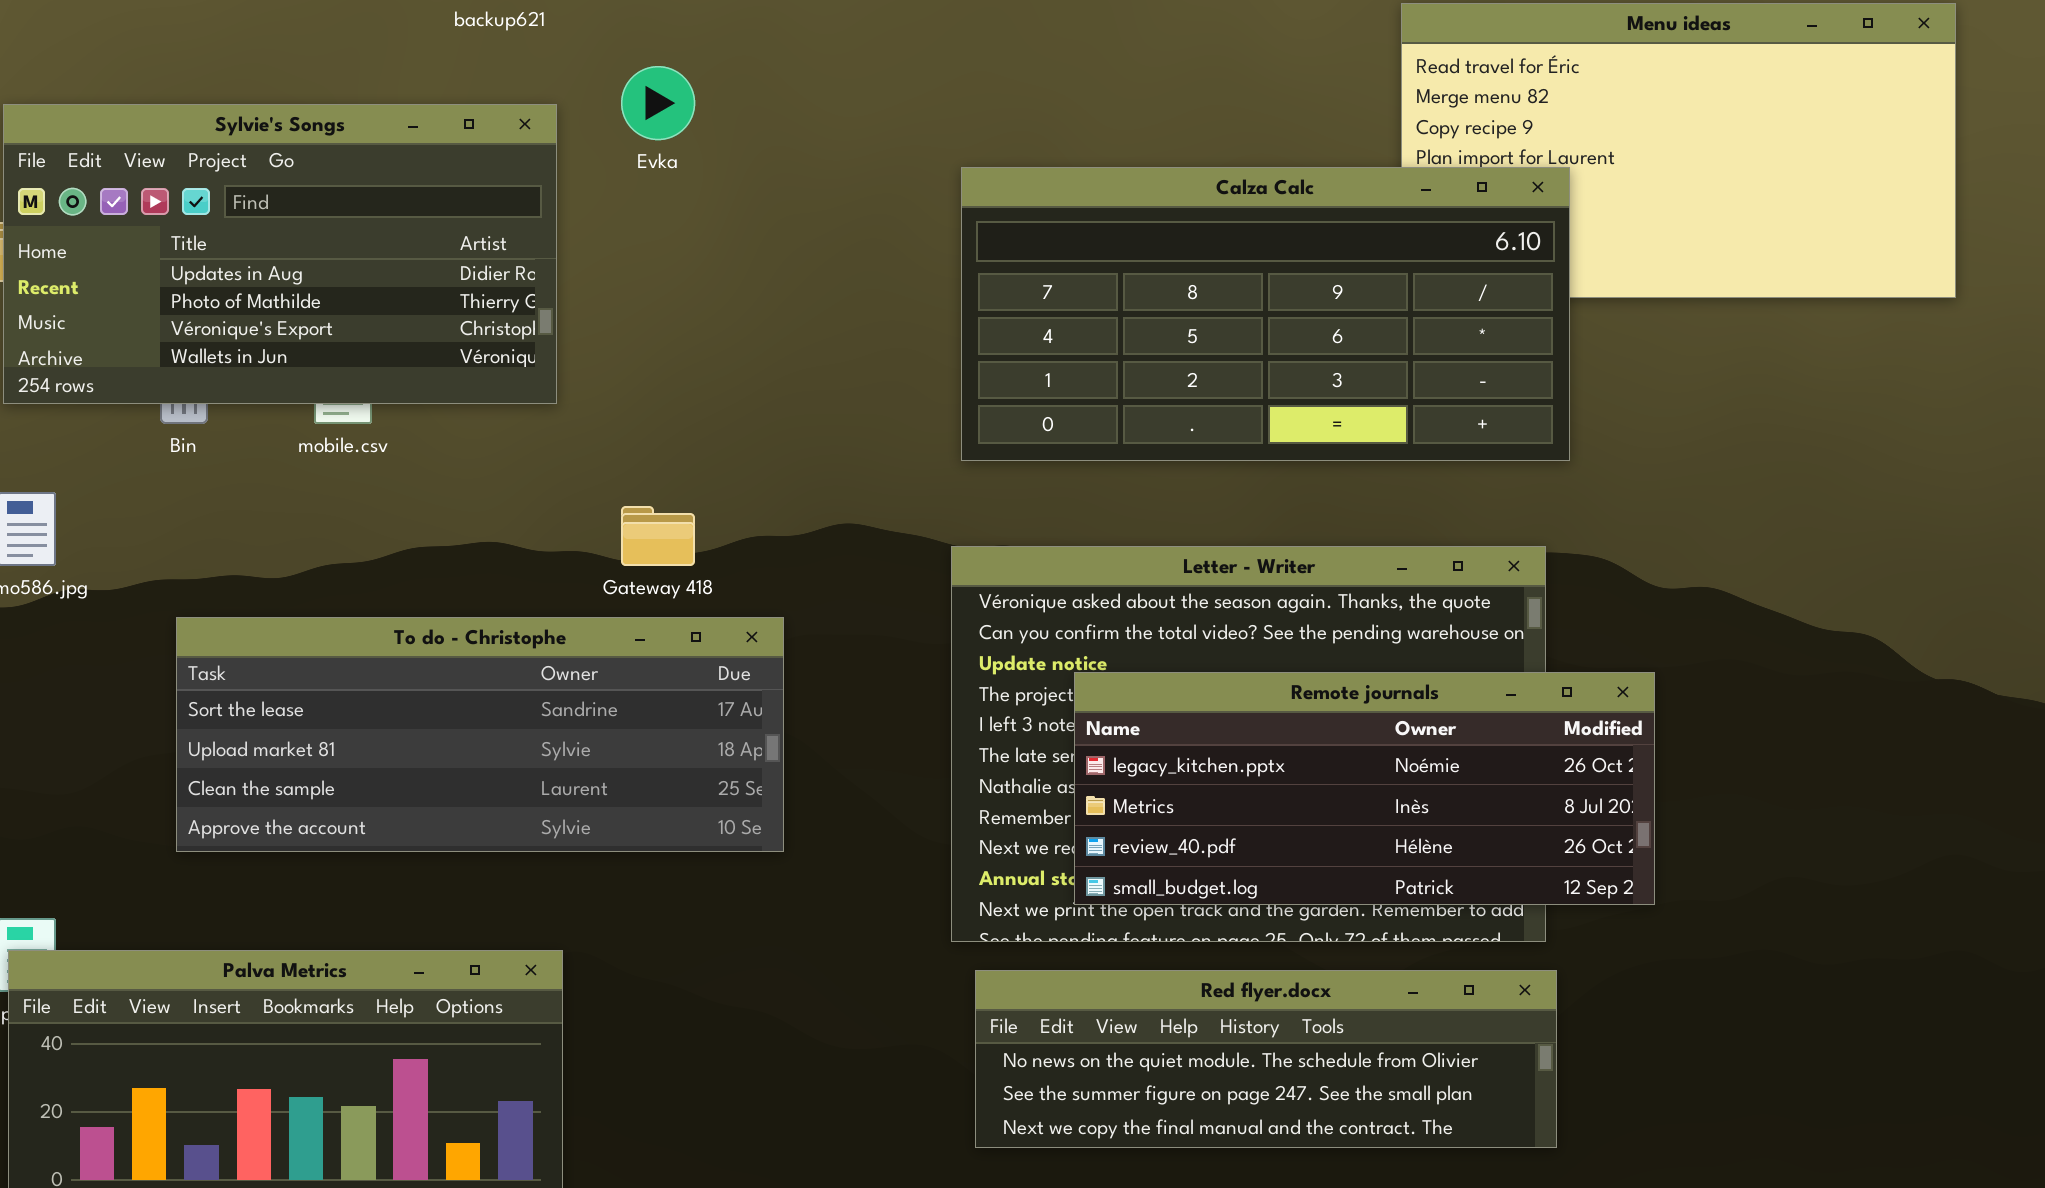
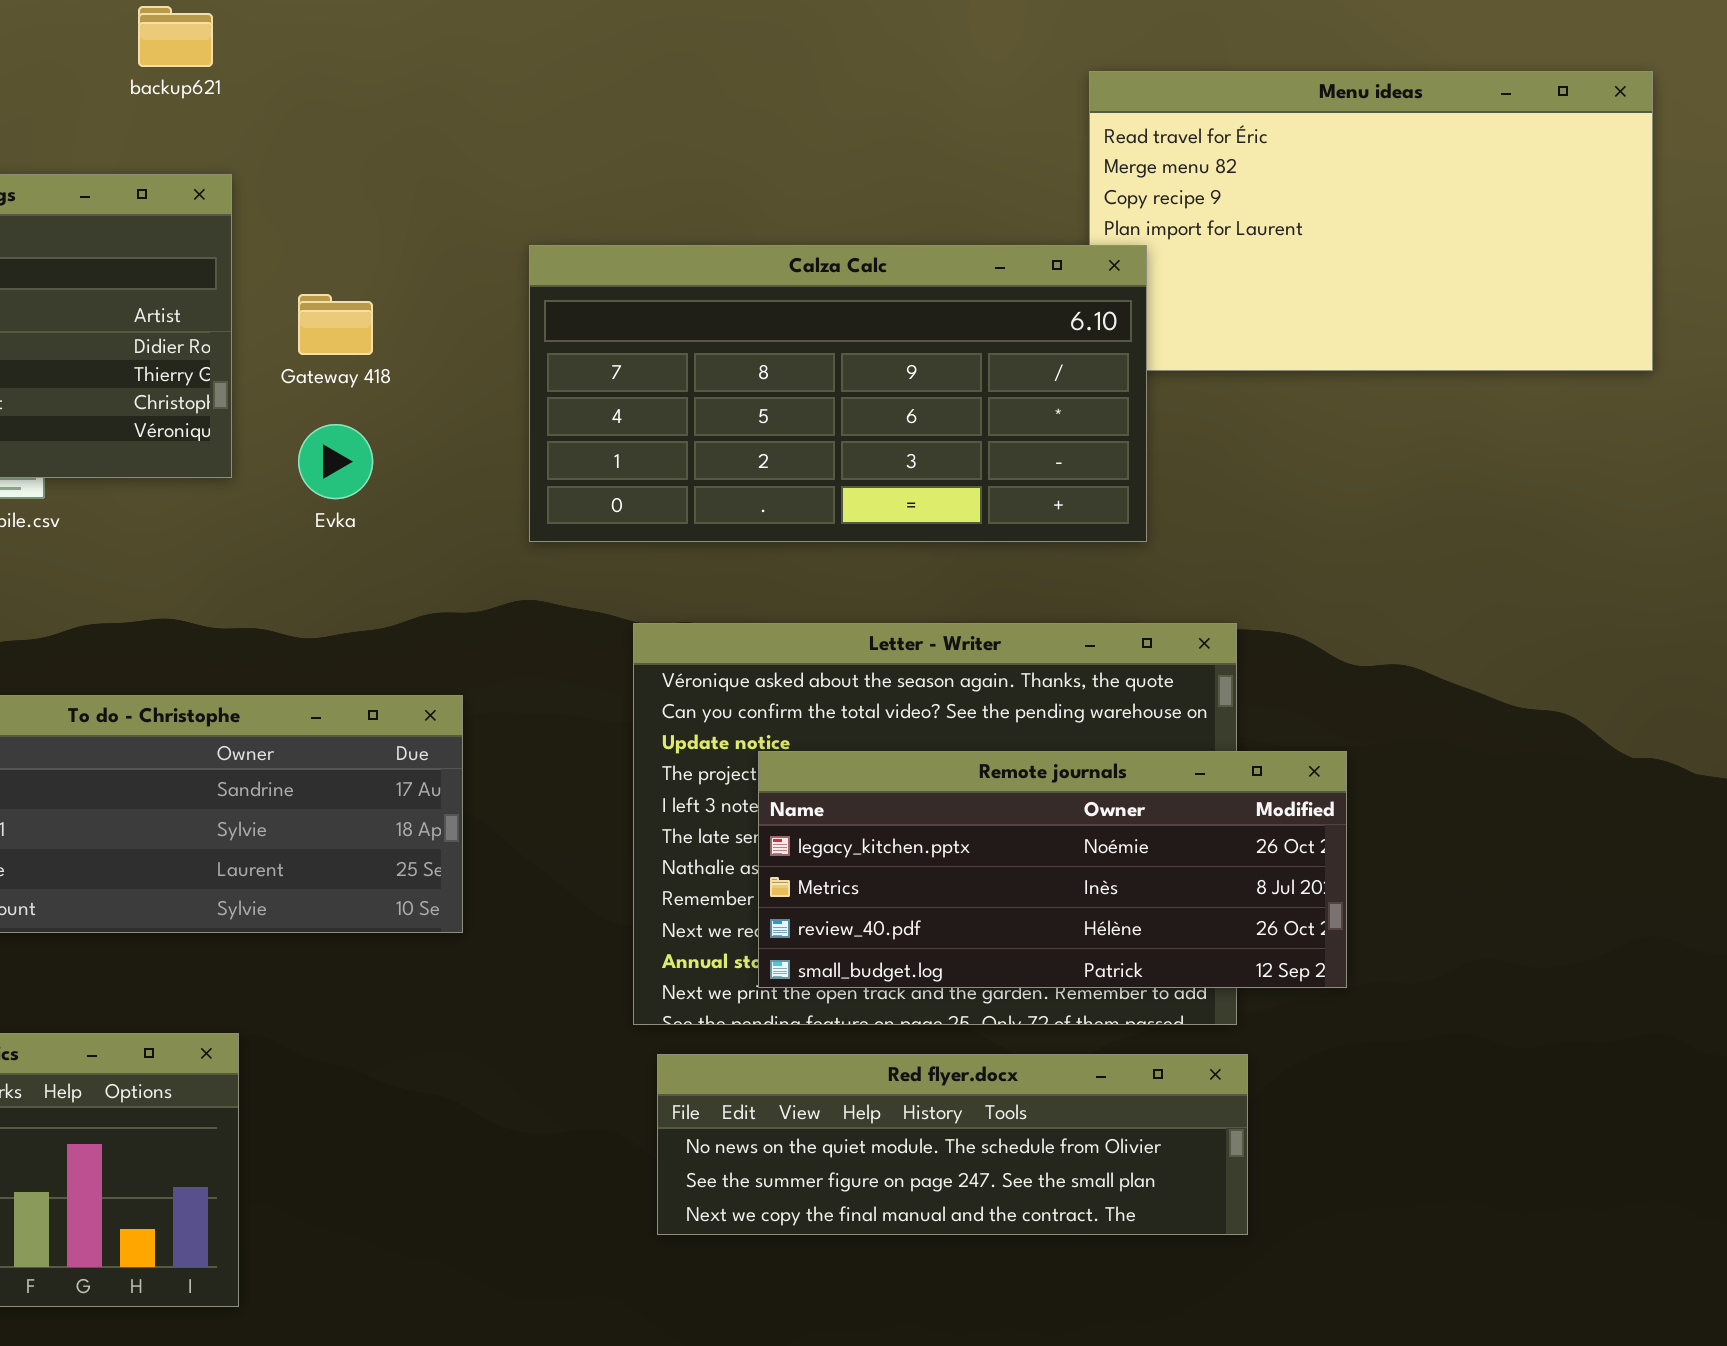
Evka: [621,66,695,140] -> [298,424,373,499], moved
Calza Calc: [961,167,1570,461] -> [529,245,1147,542], moved
Gateway 418: [621,506,695,566] -> [298,294,373,355], moved

